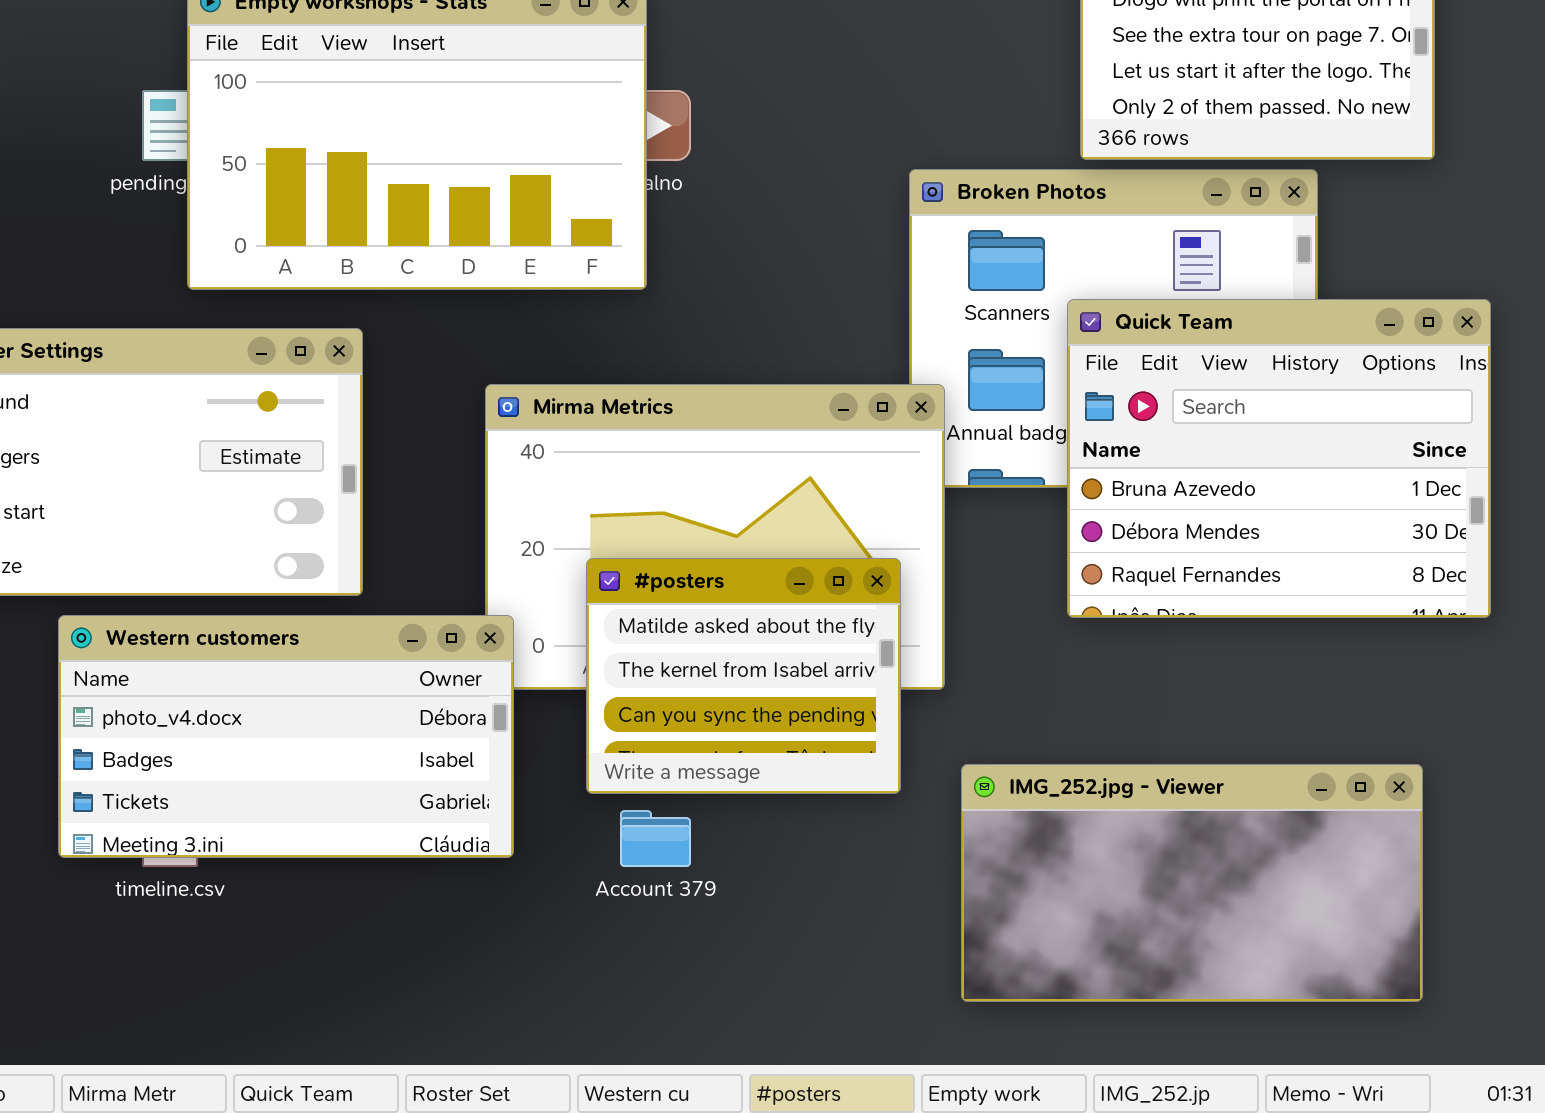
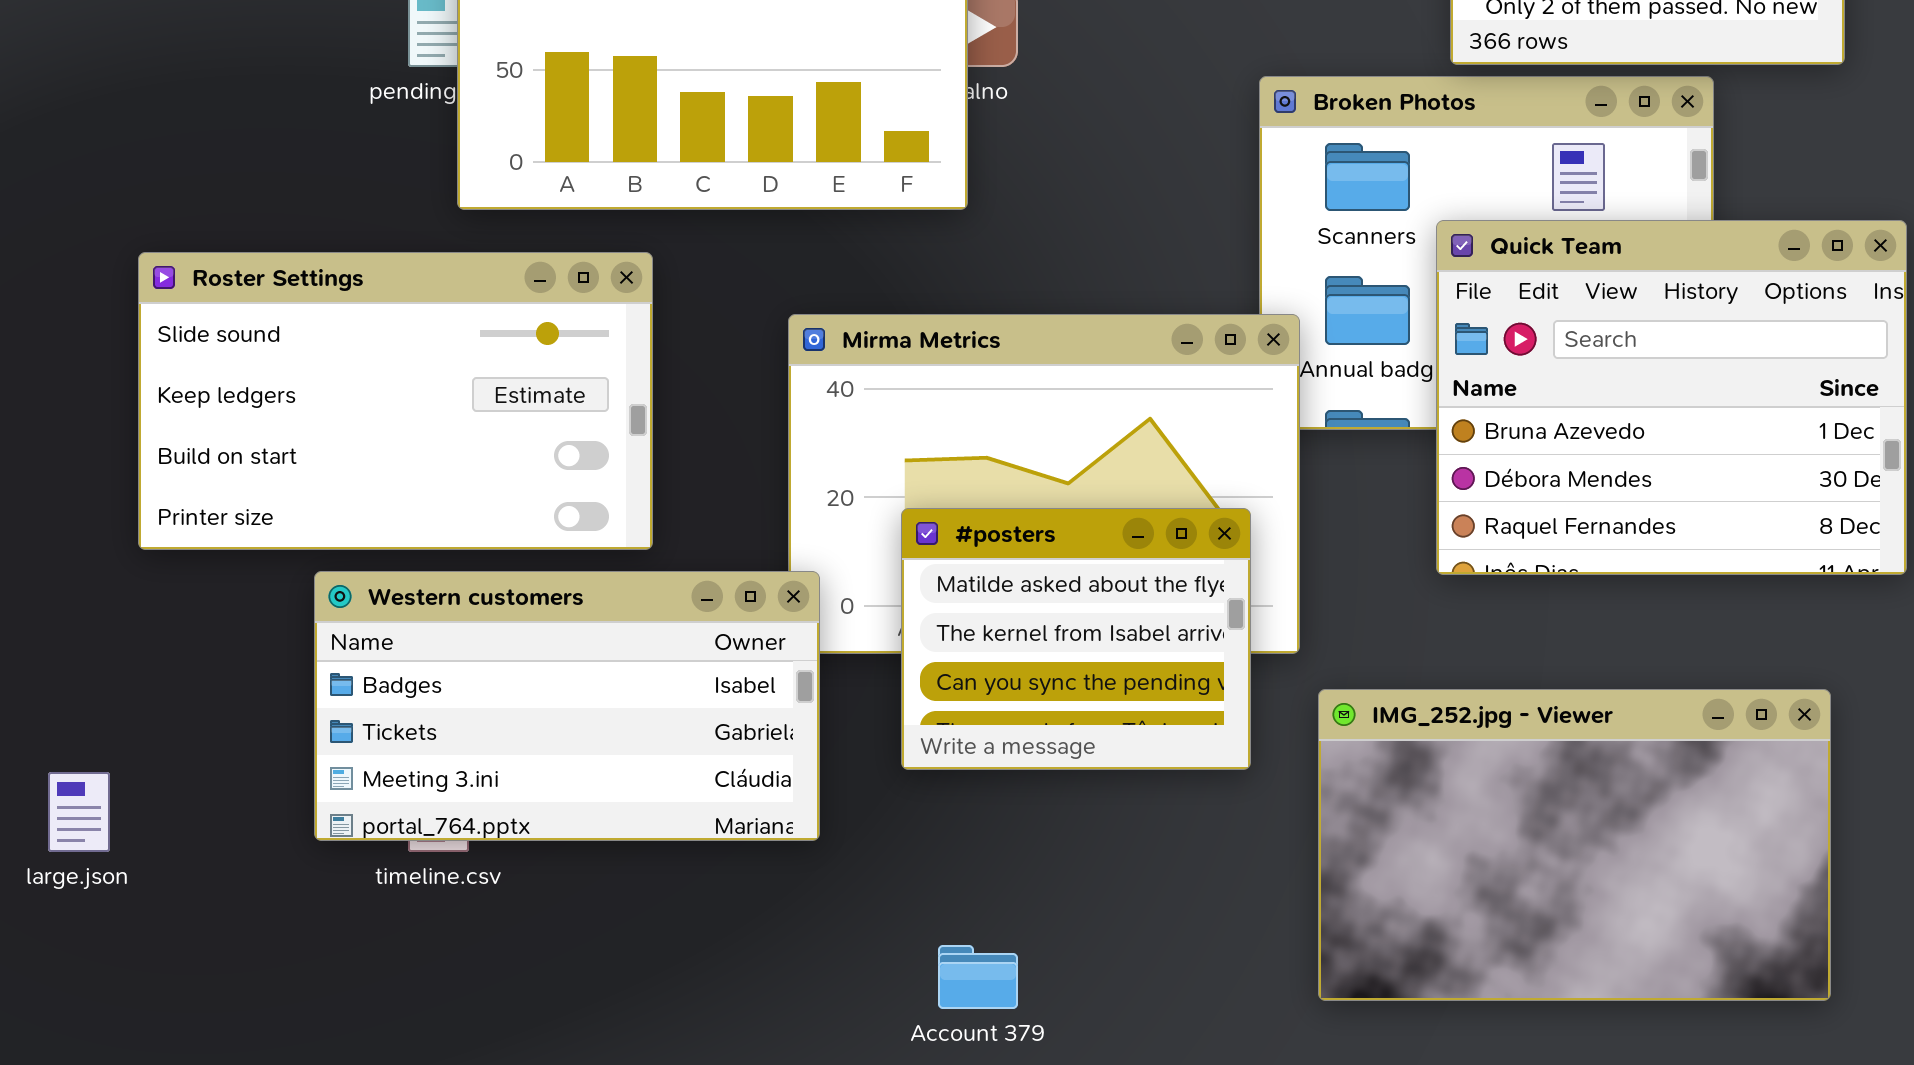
Western customers: [58,615,514,858] -> [314,571,820,841], scrolled down 1 row
IMG_252.jpg - Viewer: [961,764,1423,1002] -> [1318,689,1831,1001], resized
Account 379: [620,810,691,867] -> [938,945,1018,1009], moved

